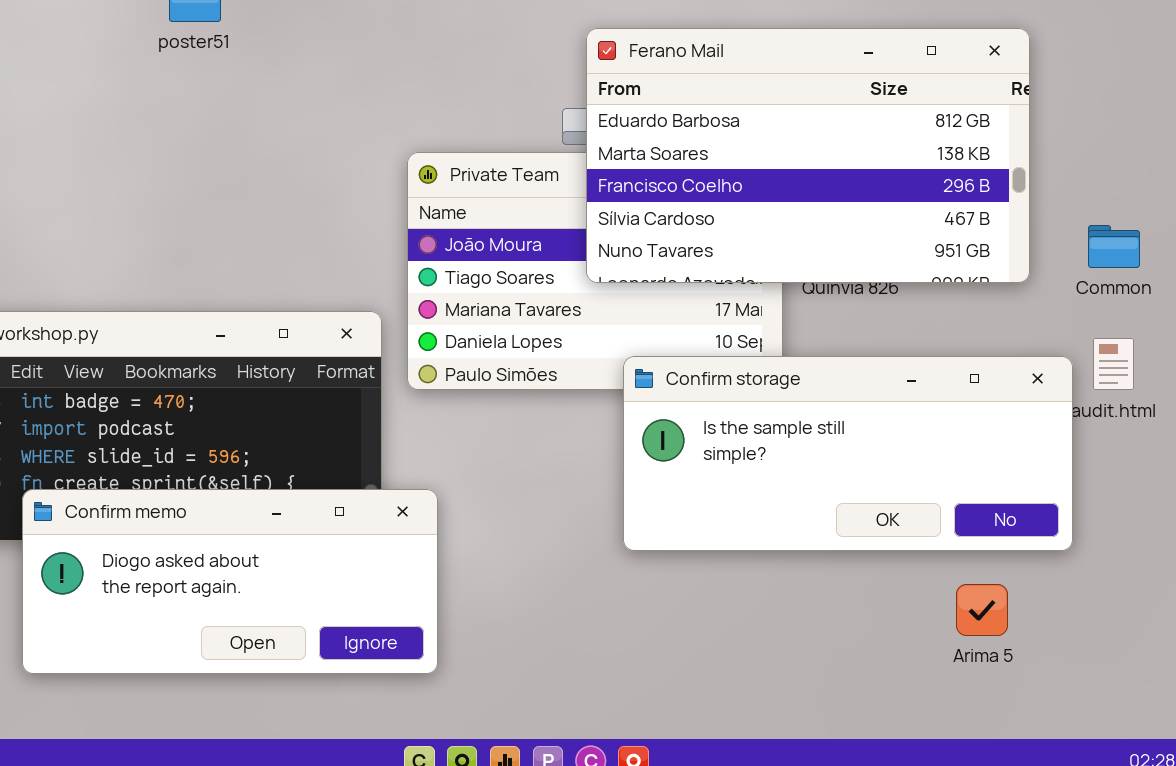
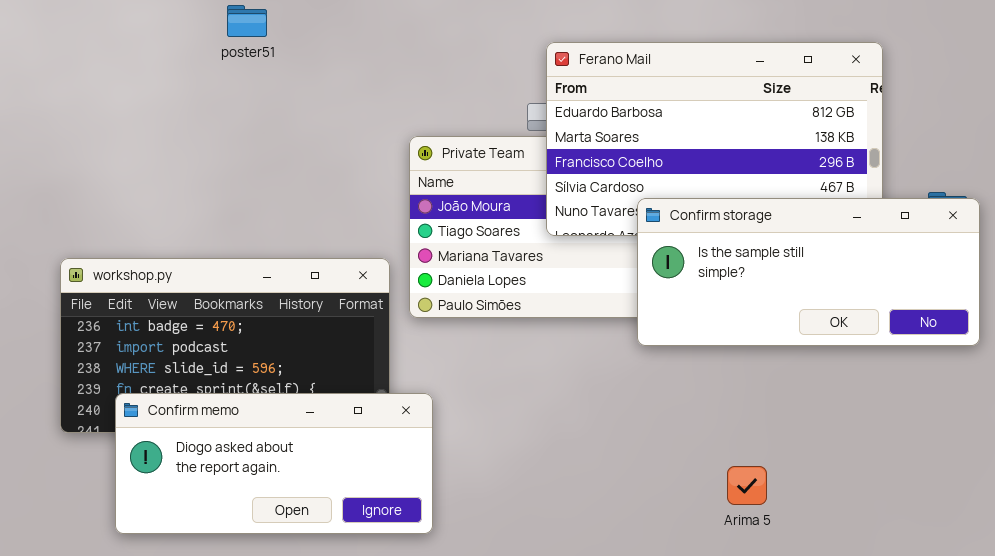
Confirm storage: [623,356,1073,551] -> [637,198,980,346], moved
Arima 5: [956,584,1008,636] -> [727,466,767,505], moved

